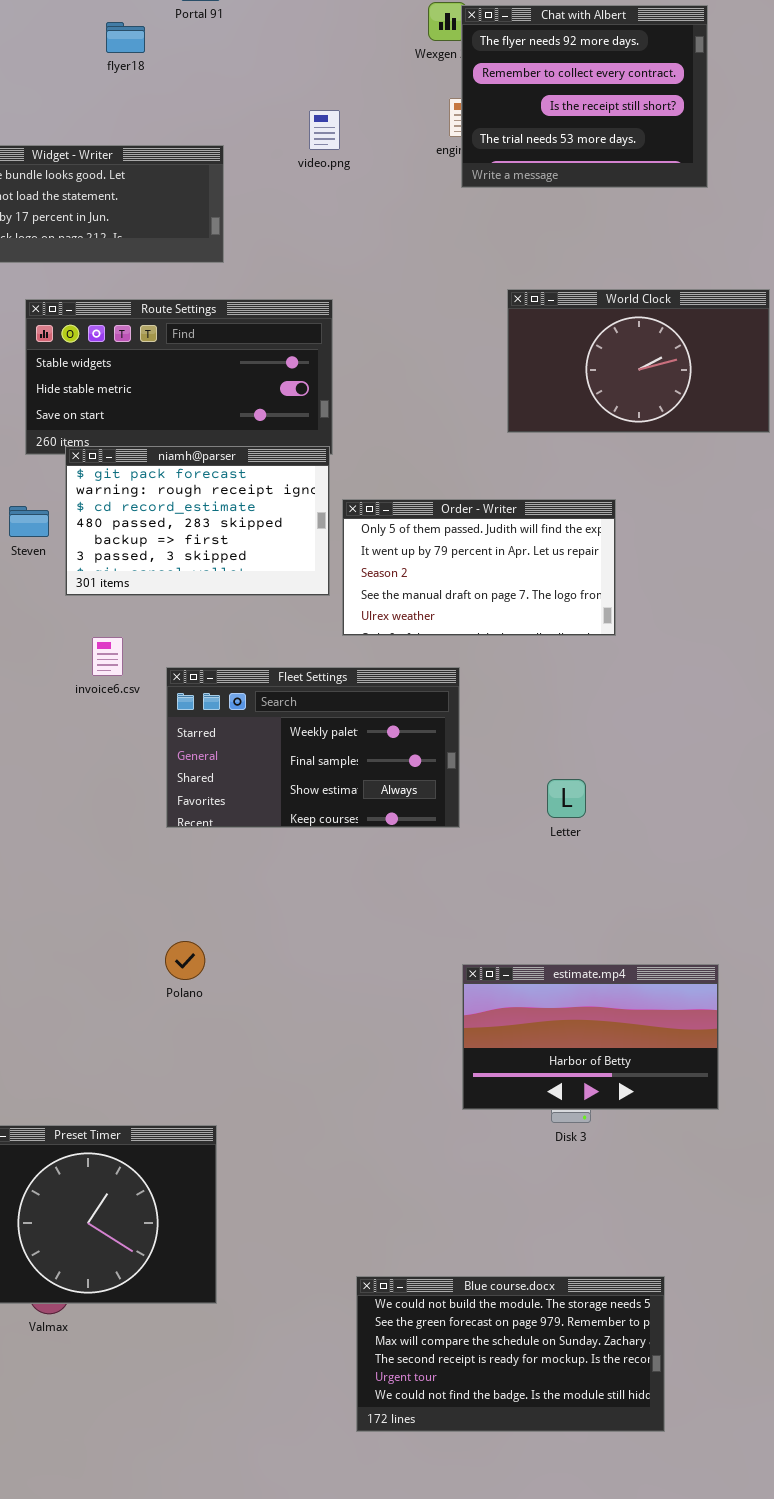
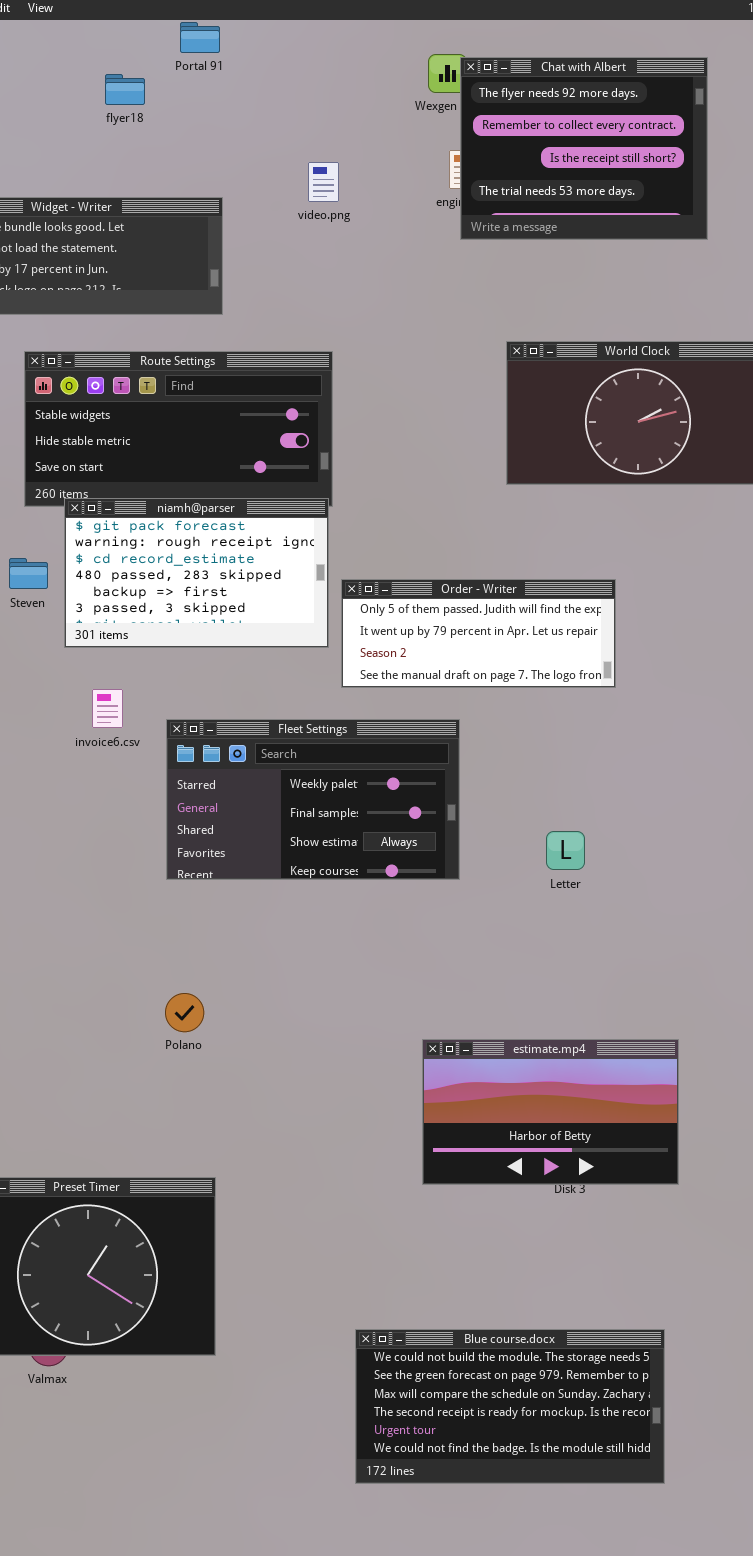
Order - Writer: [342,499,616,636] -> [341,579,616,688], resized
estimate.mp4: [462,964,719,1110] -> [422,1039,679,1185], moved

